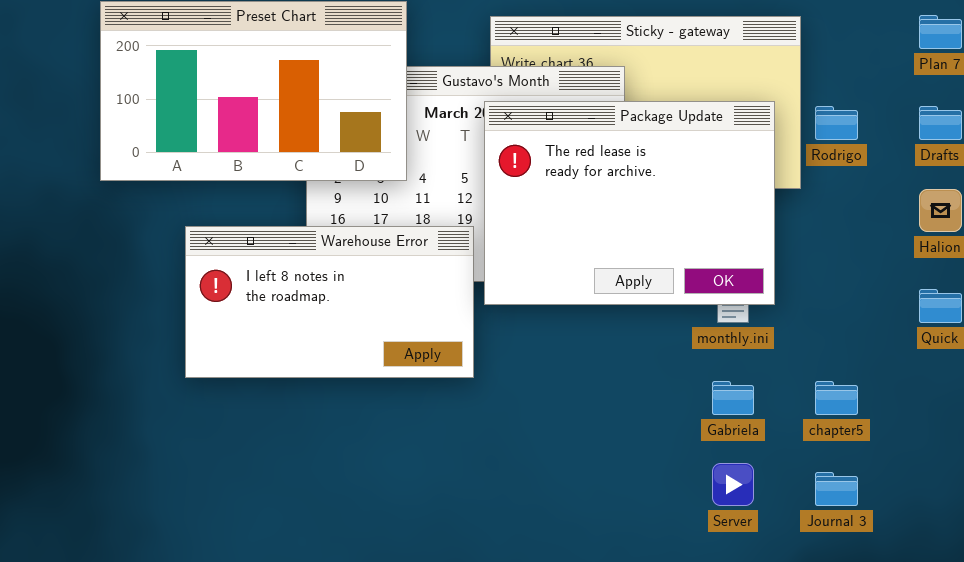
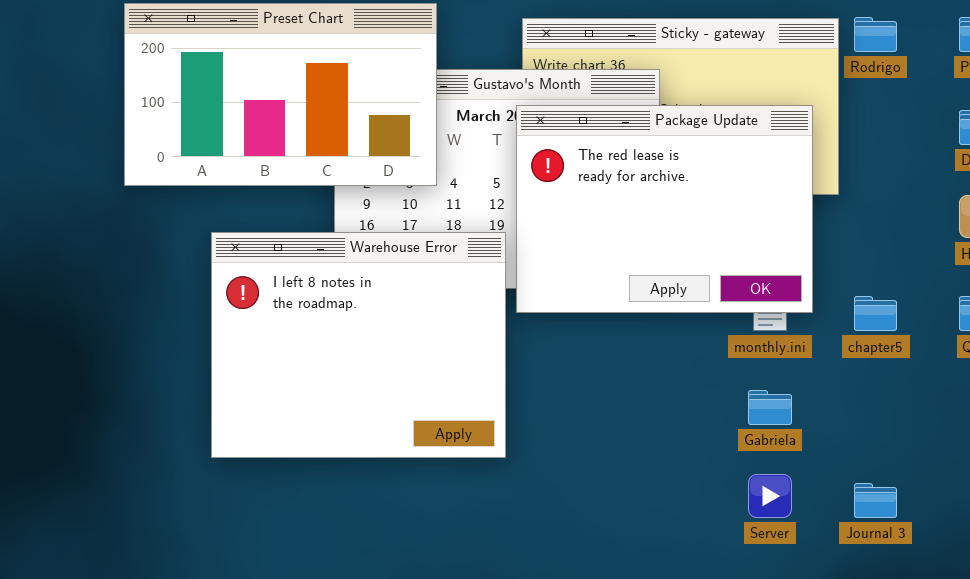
Rodrigo: [815,106,858,140] -> [854,17,897,52], moved
Warehouse Error: [185,226,474,378] -> [211,232,506,458], resized
chapter5: [815,381,858,415] -> [854,296,897,331], moved

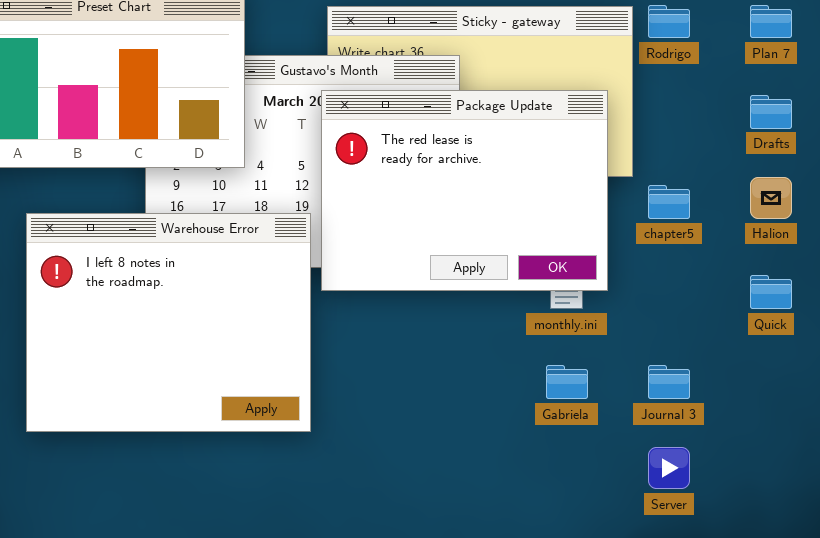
chapter5: [854,296,897,331] -> [648,185,690,219], moved
Server: [748,474,792,518] -> [648,447,690,489], moved
Journal 3: [854,483,897,518] -> [648,365,690,399], moved

